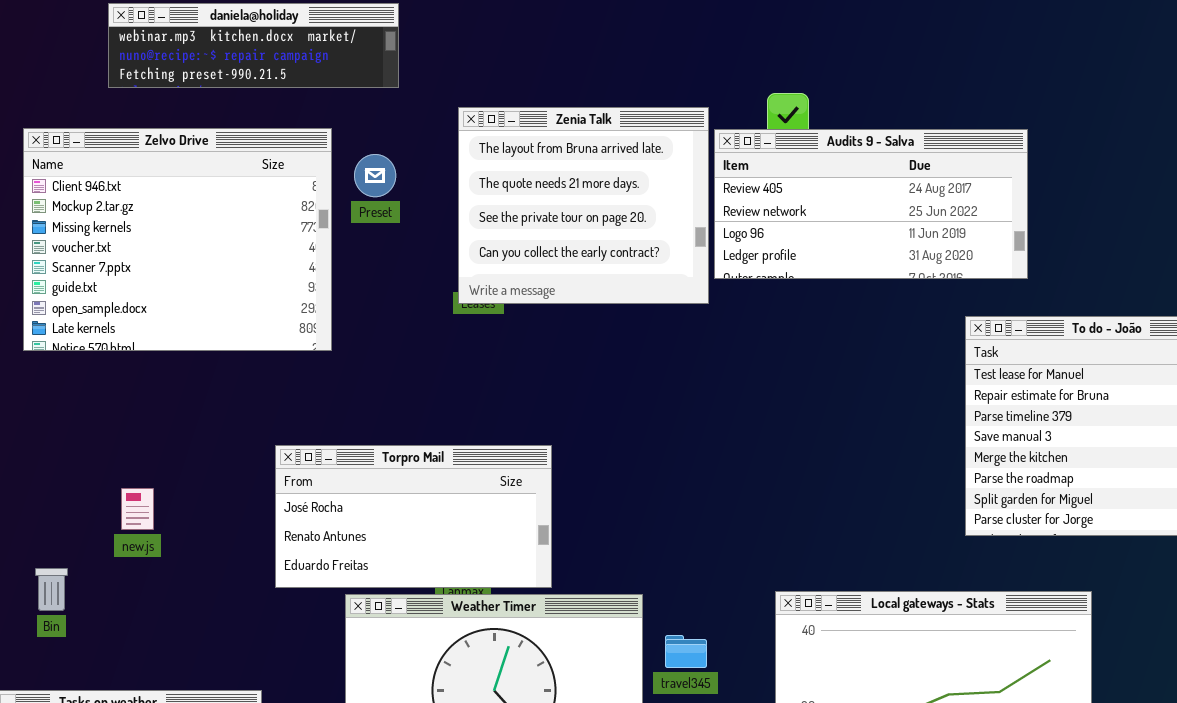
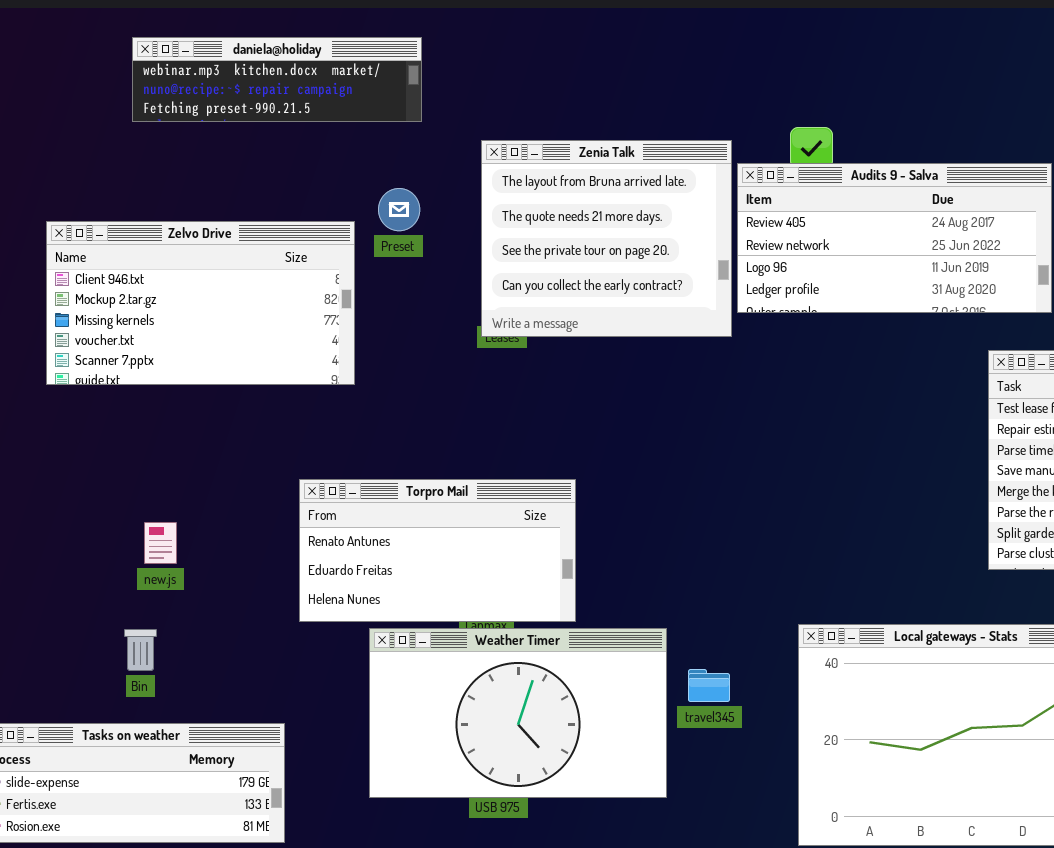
Zelvo Drive: [23,128,332,351] -> [46,221,355,385], resized
Torpro Mail: [275,445,552,588] -> [299,479,576,622], scrolled down 1 row
Bin: [35,568,68,611] -> [124,629,157,671], moved

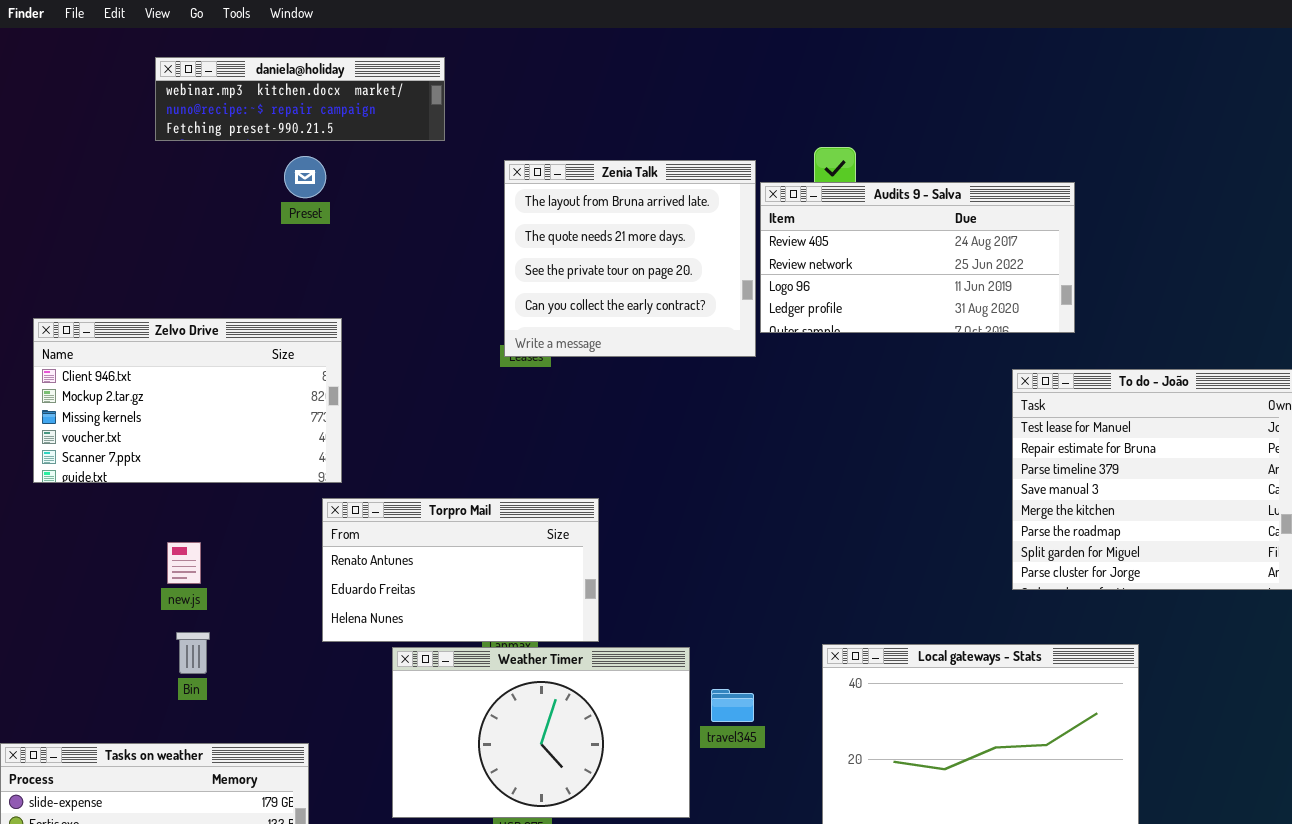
Preset: [378,188,420,231] -> [284,156,326,198], moved
Zelvo Drive: [46,221,355,385] -> [33,318,342,483], moved
Bin: [124,629,157,671] -> [176,632,210,674], moved

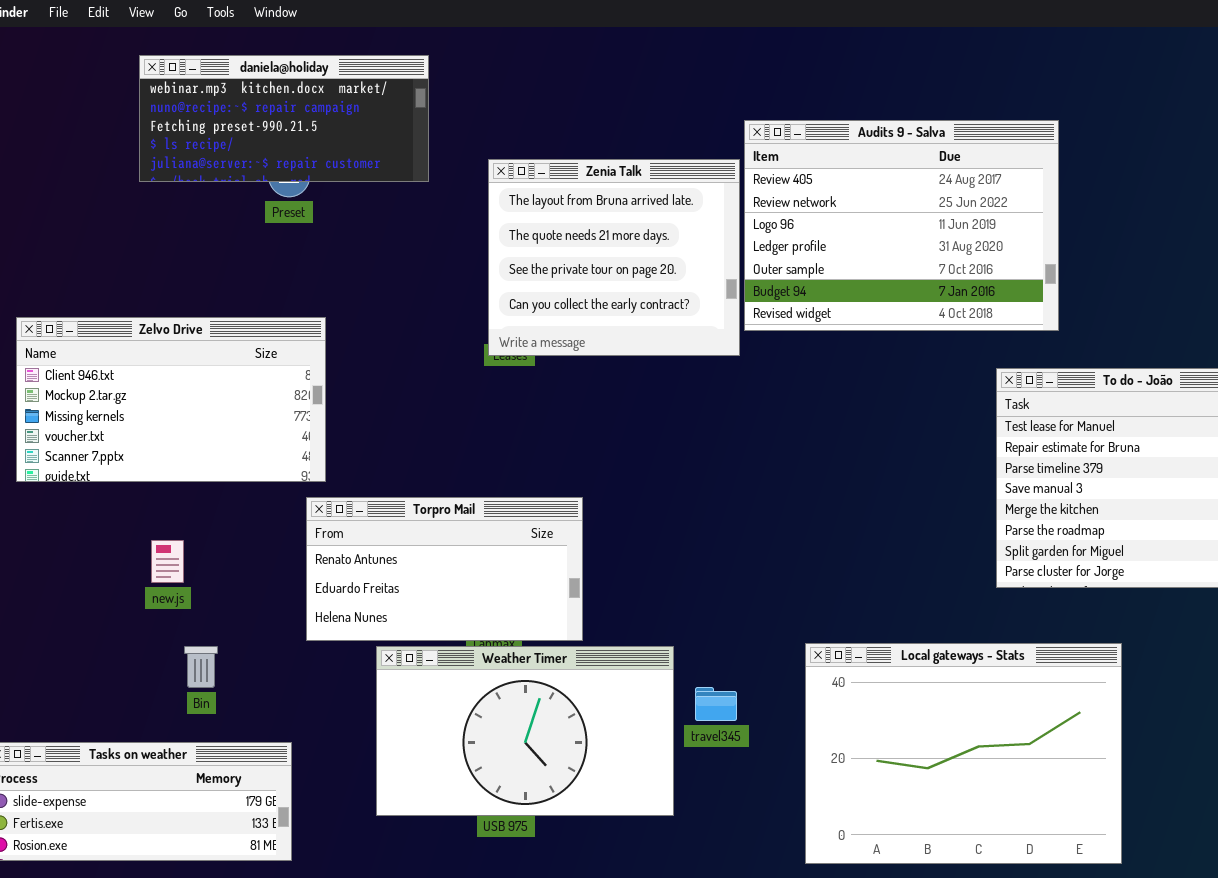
daniela@holiday: [155,57,445,141] -> [139,55,429,182], resized
Audits 9 - Salva: [760,182,1075,333] -> [744,120,1059,331], resized
Bin: [176,632,210,674] -> [184,646,218,688], moved

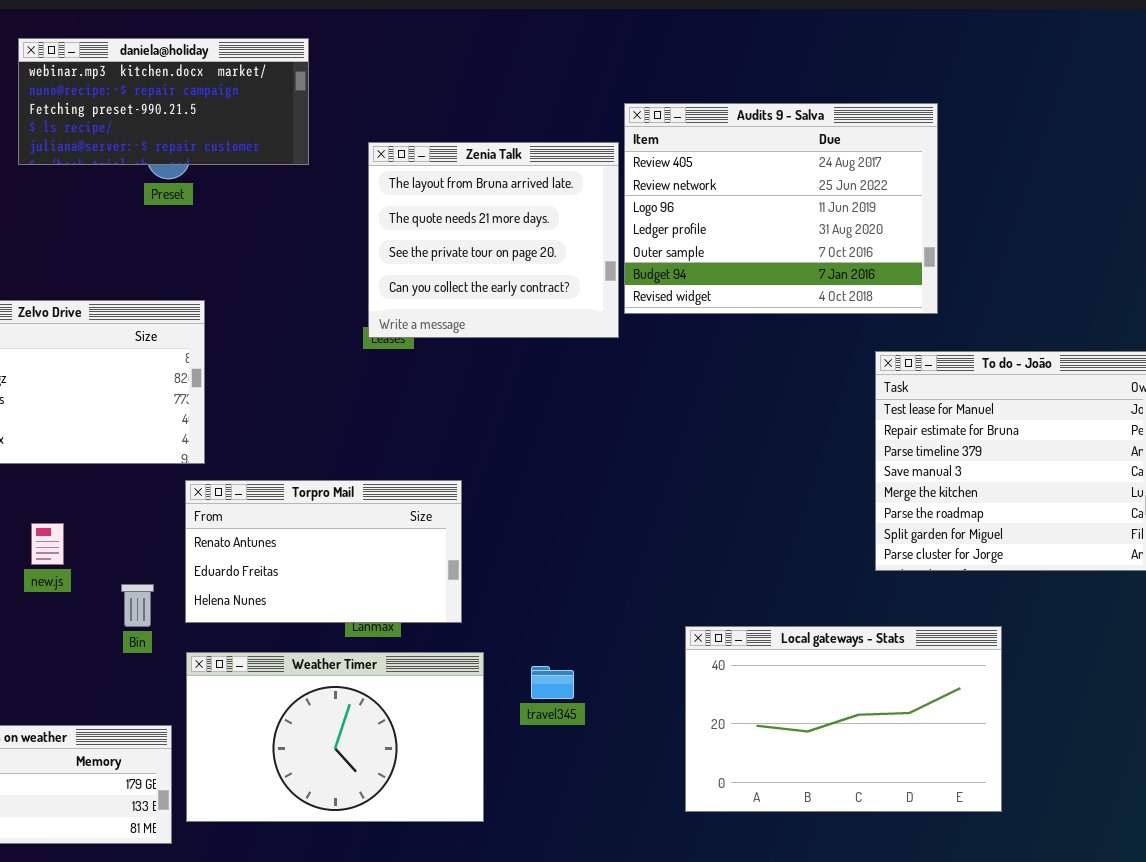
Local gateways - Stats: [805,643,1122,864] -> [685,626,1002,812], resized
Bin: [184,646,218,688] -> [121,584,154,627], moved
Weather Timer: [376,646,674,816] -> [186,652,484,822], moved
travel345: [695,687,737,721] -> [531,666,574,699], moved

